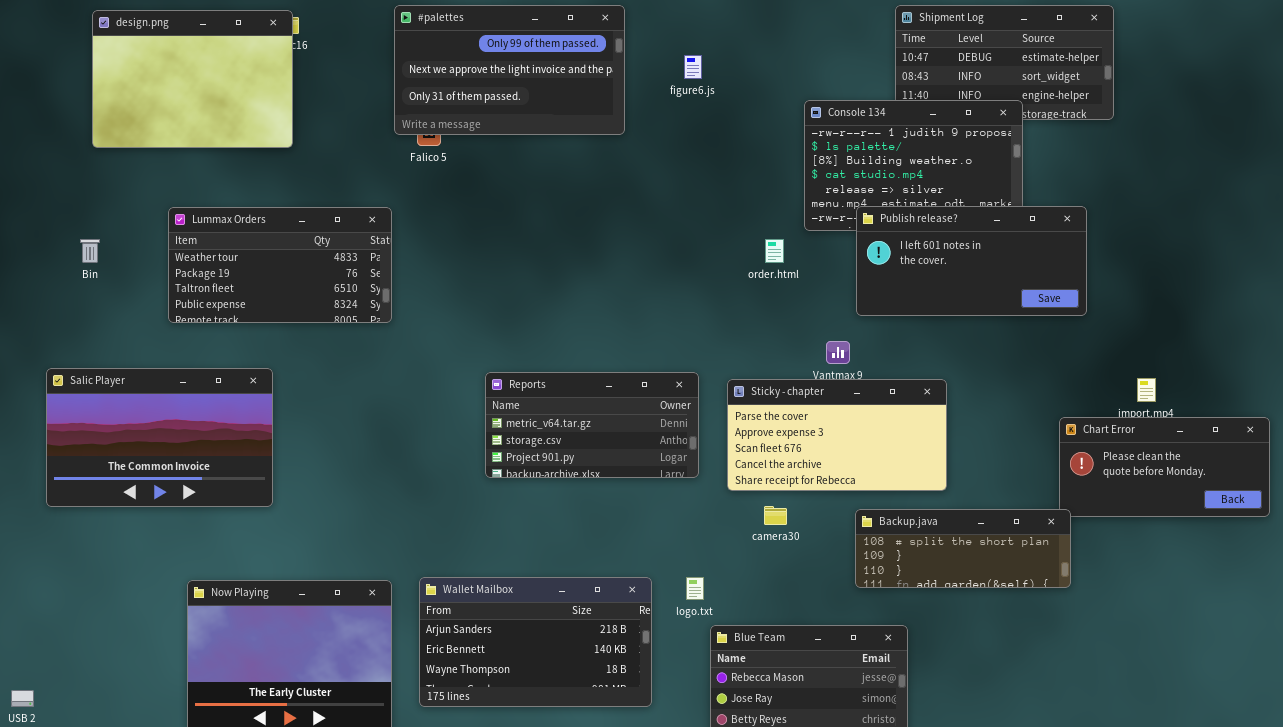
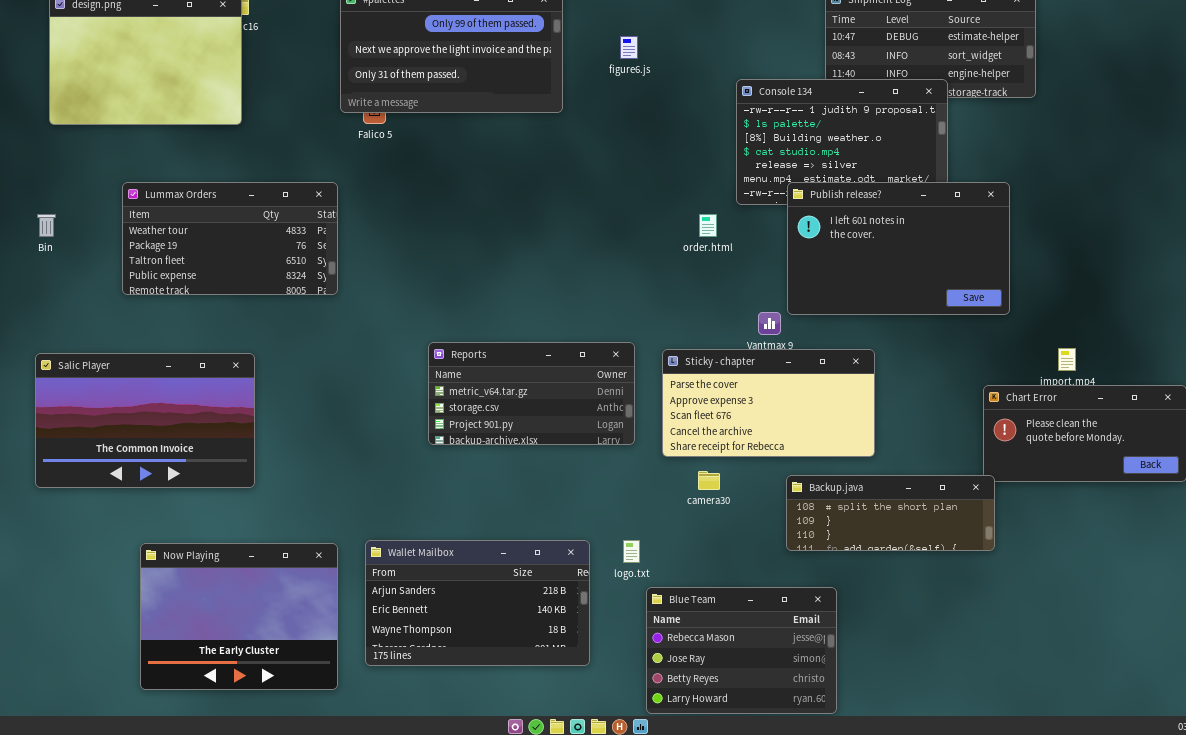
Publish release?: [856,206,1087,316] -> [787,182,1010,315], resized
Salic Player: [46,368,273,507] -> [35,353,255,488], moved

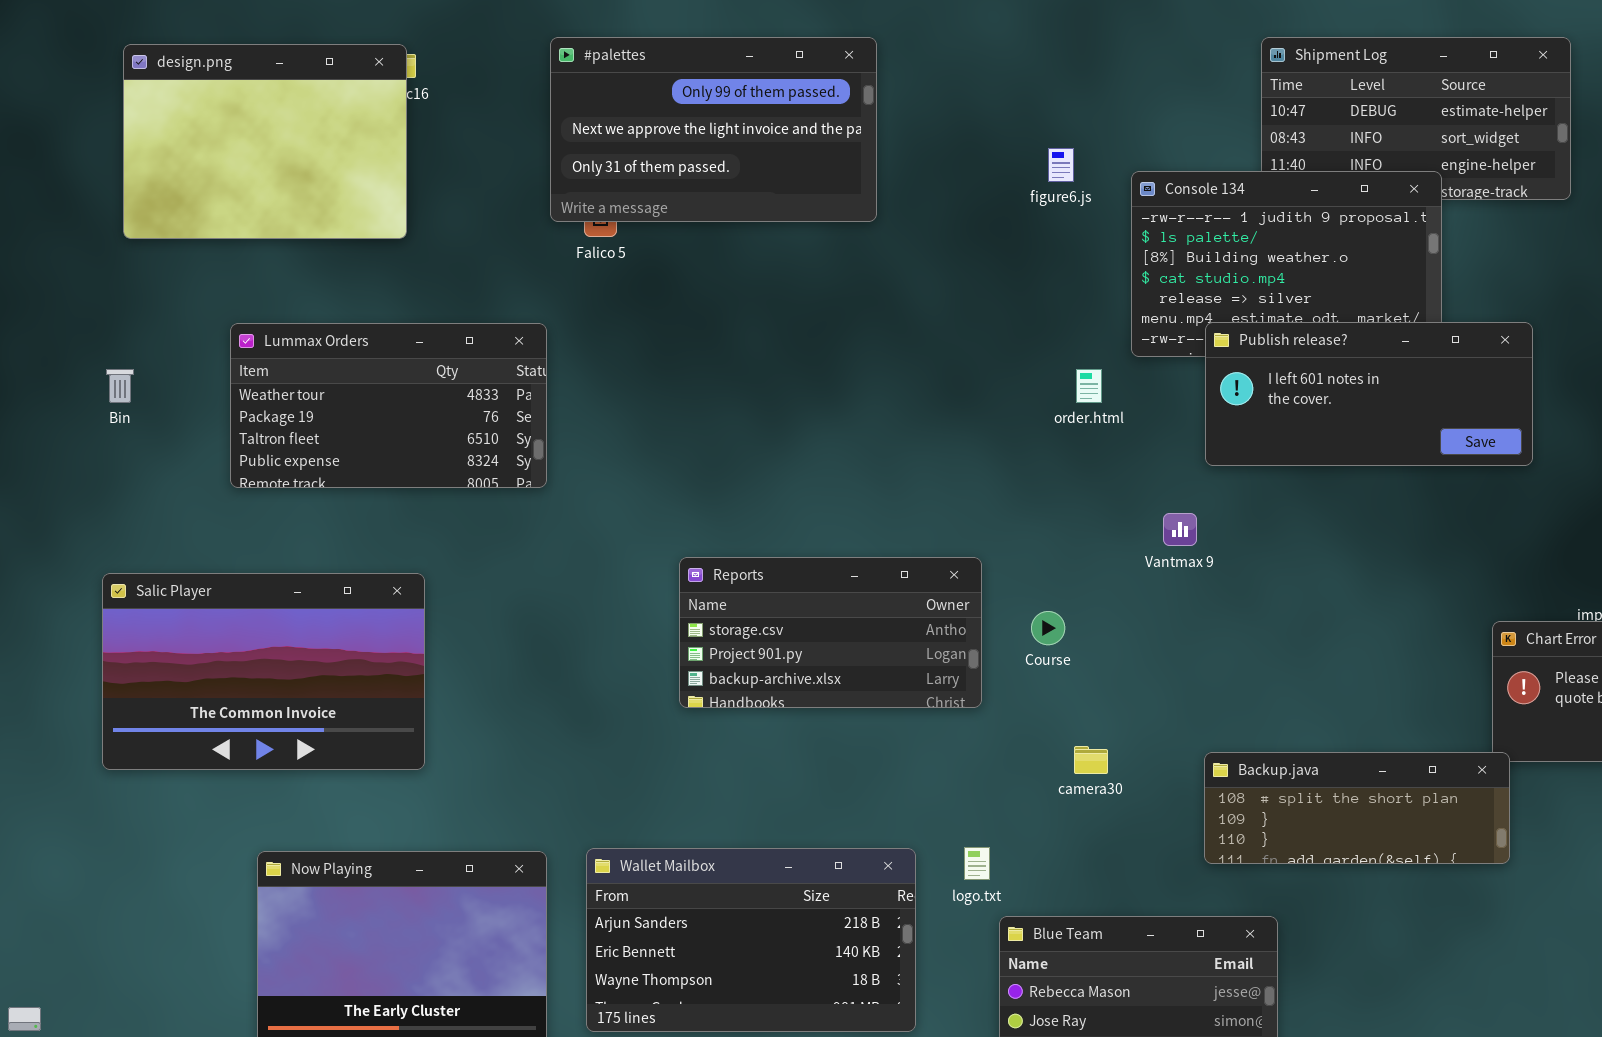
figure6.js: [620,36,638,59] -> [1048,148,1074,182], moved
Publish release?: [787,182,1010,315] -> [1205,322,1533,466], resized
Reports: [428,342,635,445] -> [679,557,982,708], scrolled down 1 row
Sticky - chapter: [662,349,875,457] -> none, closed

